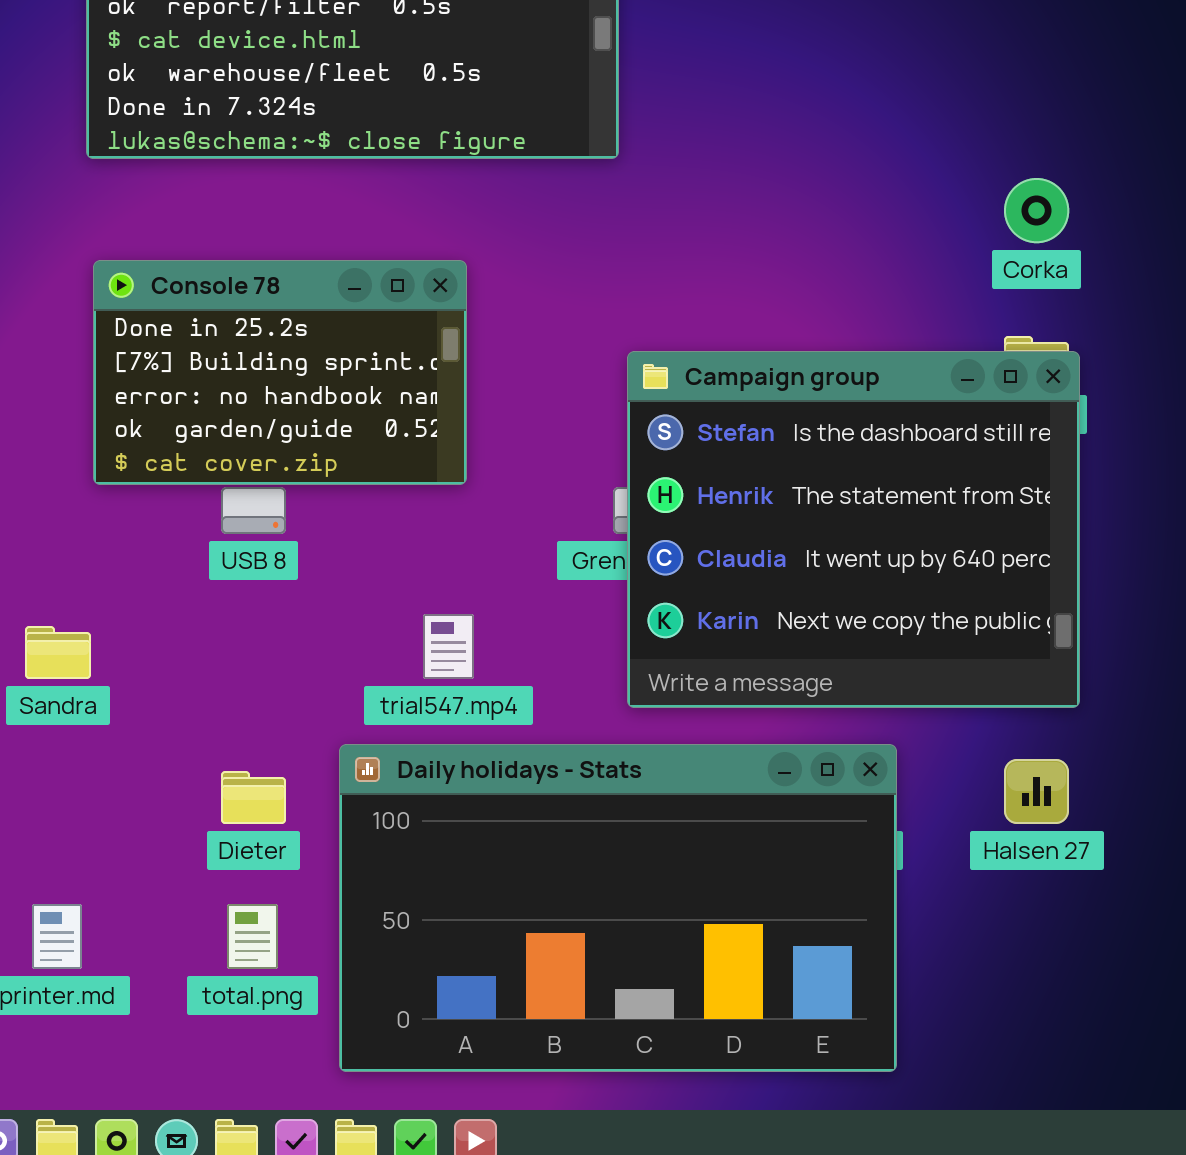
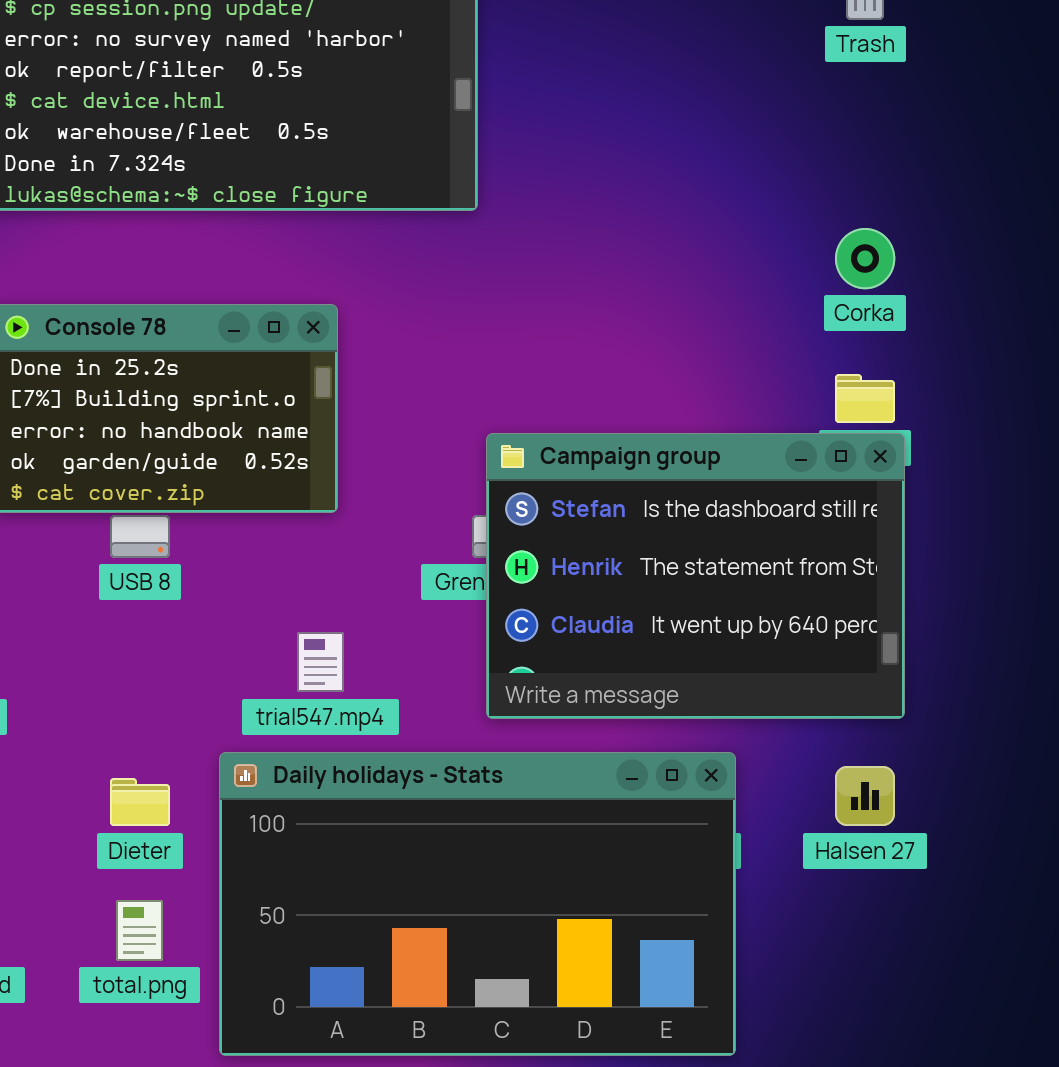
Campaign group: [627,351,1080,708] -> [486,433,905,719], resized

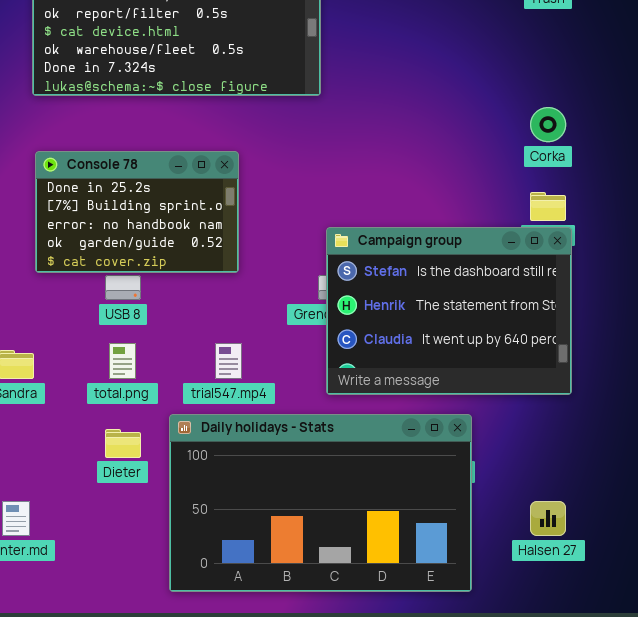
Halsen 27: [835,766,895,826] -> [530,501,566,536], moved
total.png: [116,900,163,961] -> [109,343,136,379], moved

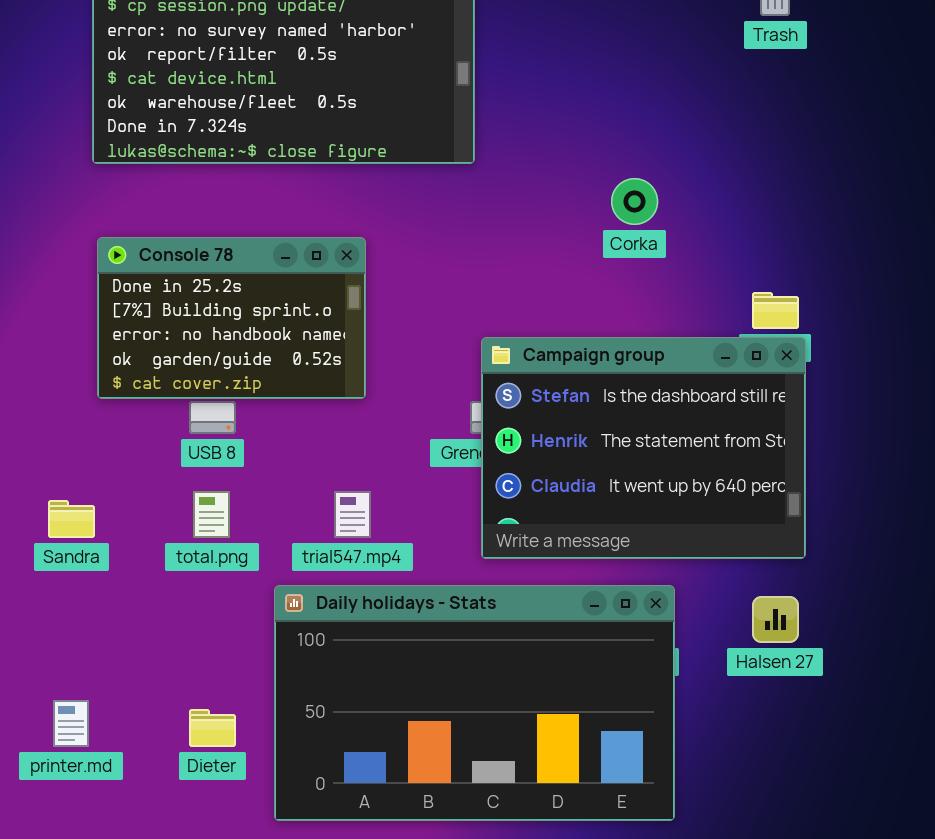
Corka: [530,107,566,142] -> [611,178,658,225], moved
Dieter: [105,429,141,458] -> [189,709,236,747], moved
Halsen 27: [530,501,566,536] -> [752,596,799,643], moved

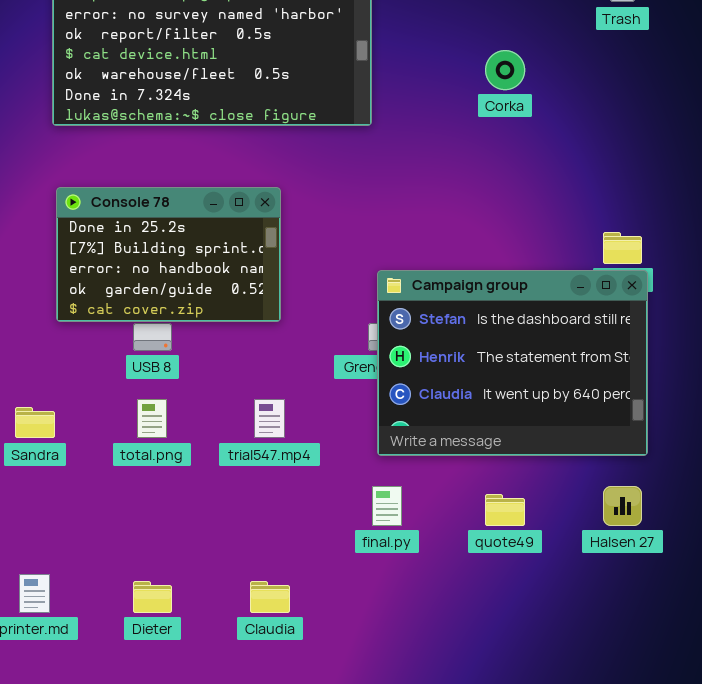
Corka: [611,178,658,225] -> [485,50,525,90], moved
Daily holidays - Stats: [274,585,675,821] -> none, closed

